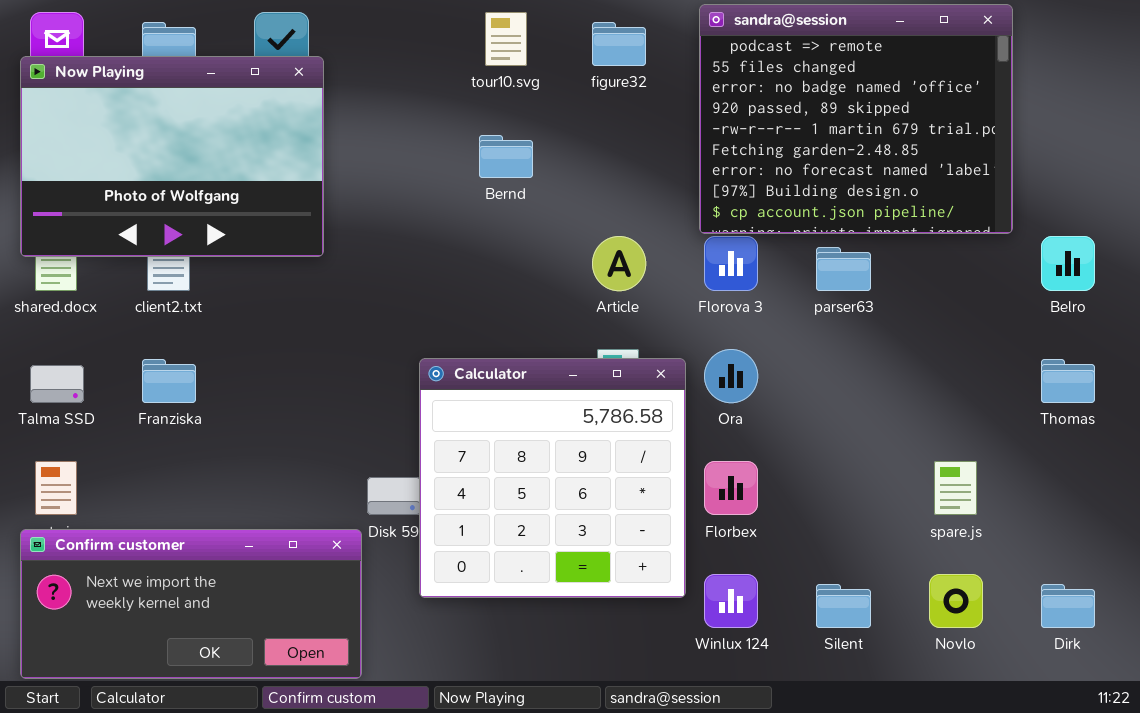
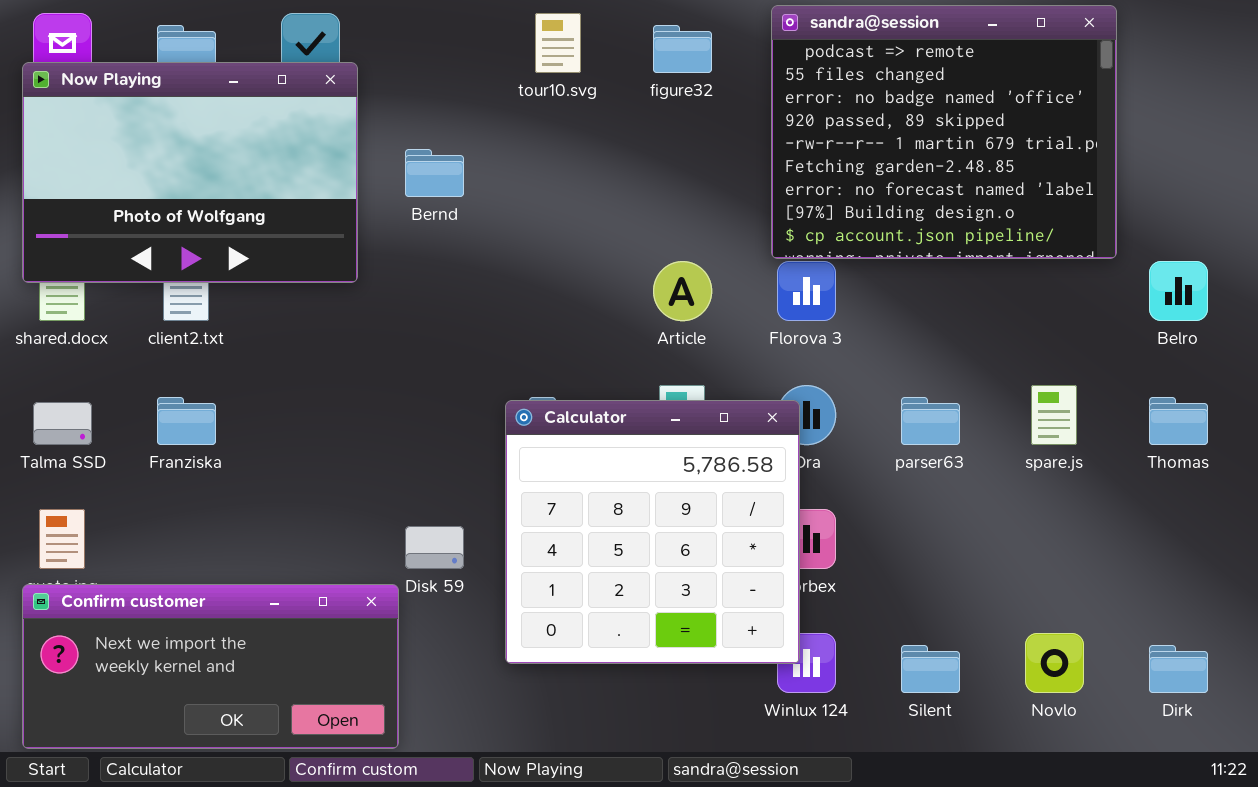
Bernd: [479,135,533,178] -> [405,149,464,197], moved
parser63: [816,247,871,291] -> [901,397,960,445], moved
Calculator: [419,358,686,598] -> [505,400,800,664], moved
spare.js: [934,461,977,515] -> [1031,385,1077,445], moved

